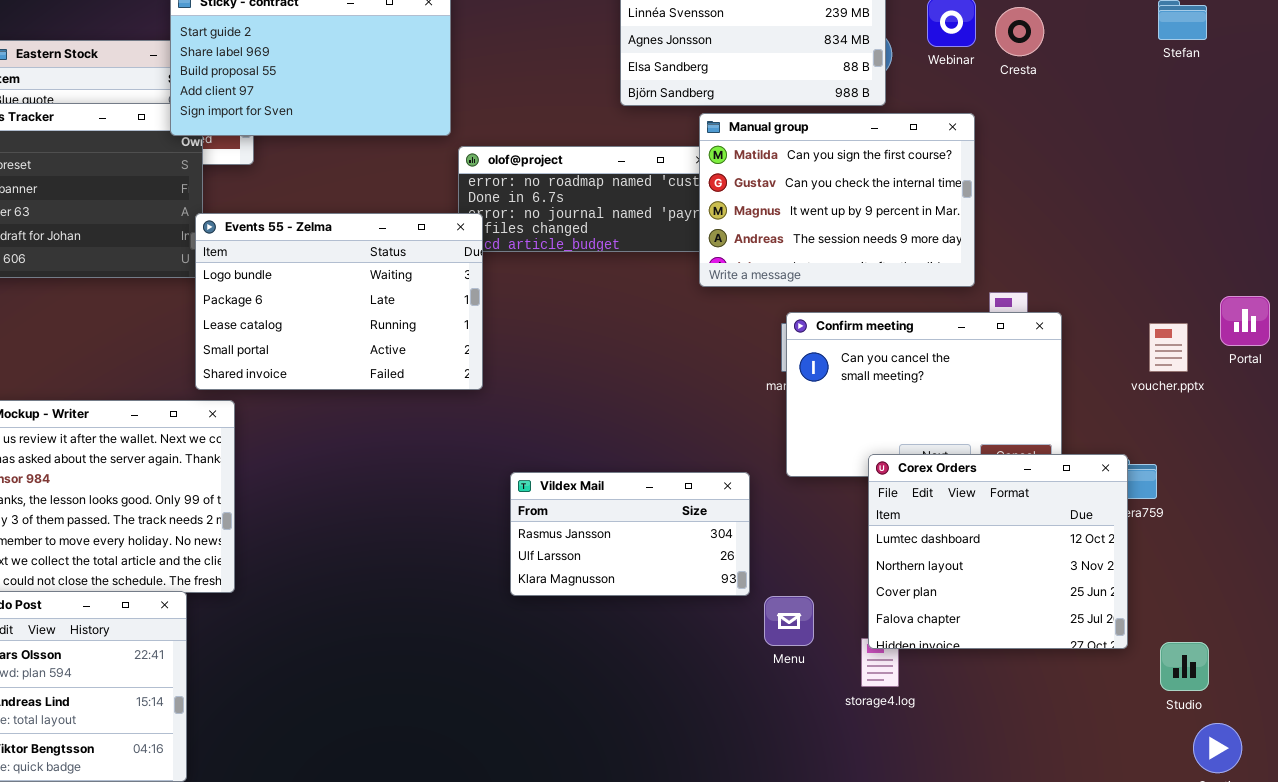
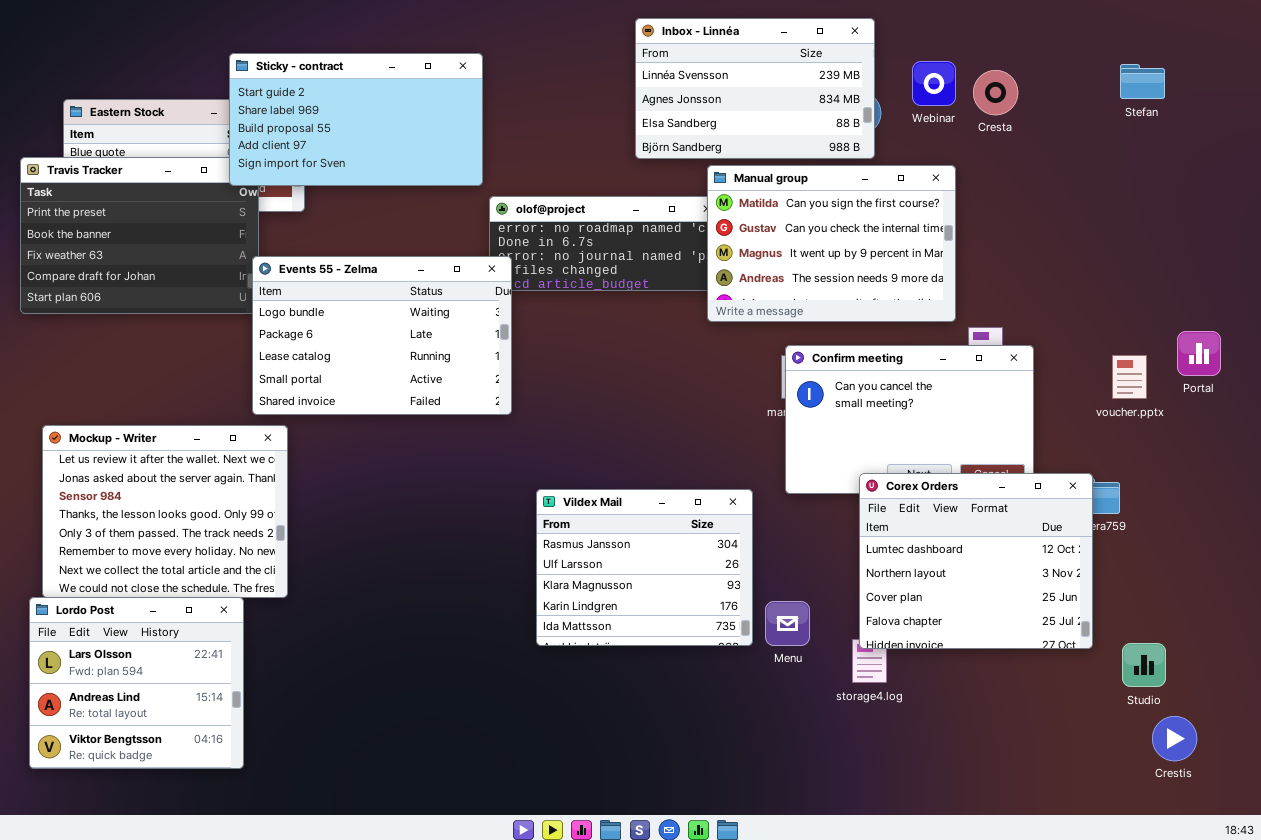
Vildex Mail: [510,472,750,596] -> [536,489,753,646], resized

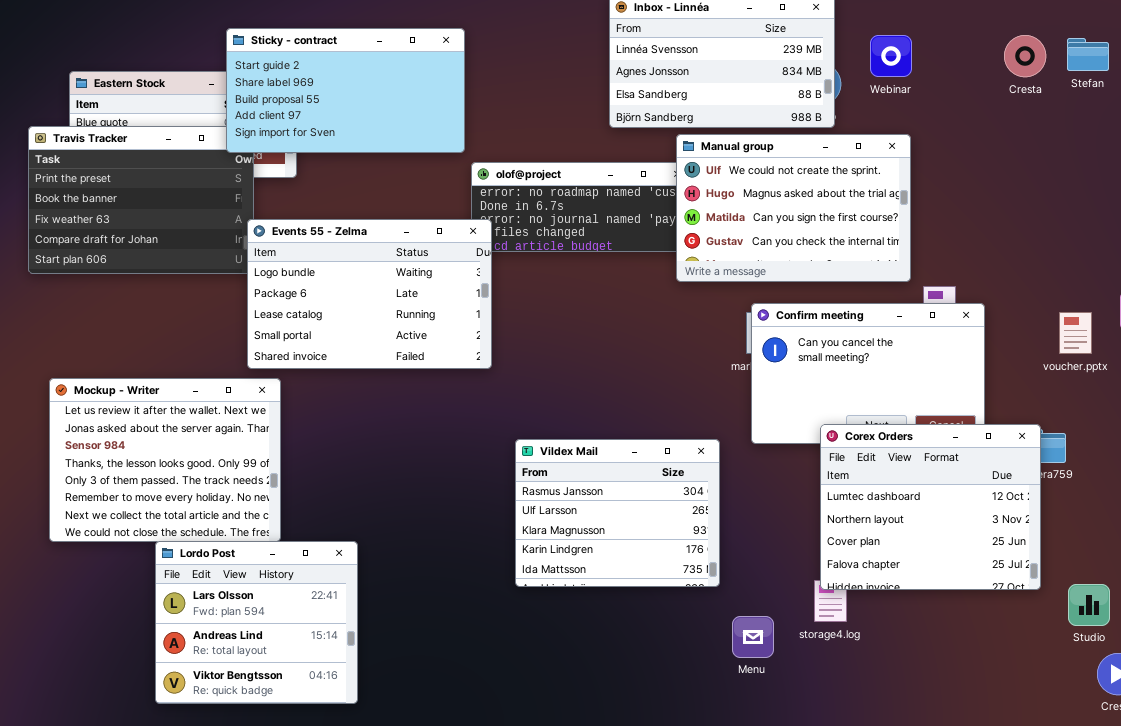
Cresta: [973,70,1018,115] -> [1004,35,1046,77], moved
Manual group: [707,165,956,322] -> [676,134,911,282], scrolled up 2 rows
Lordo Post: [29,597,244,769] -> [155,541,358,704], moved
Menu: [765,601,810,646] -> [732,616,774,658], moved

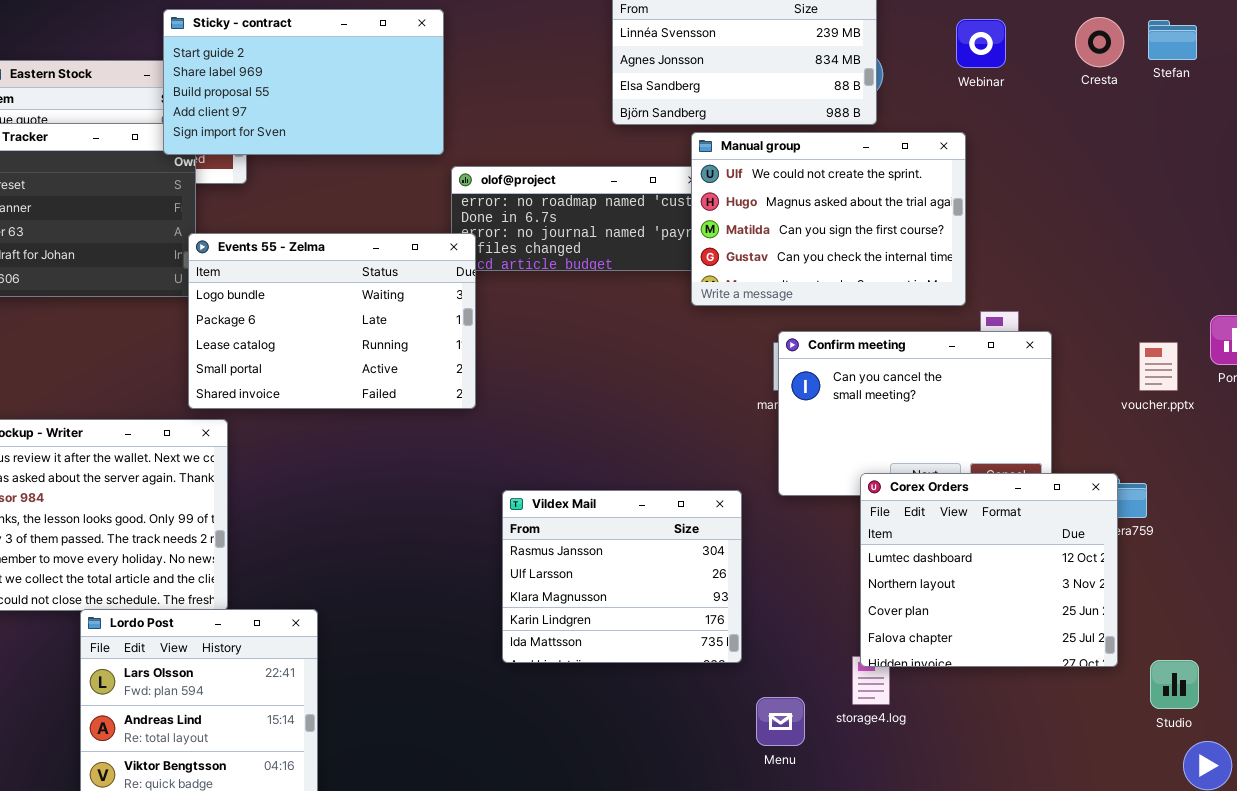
Webinar: [870,35,912,77] -> [956,19,1006,68], moved

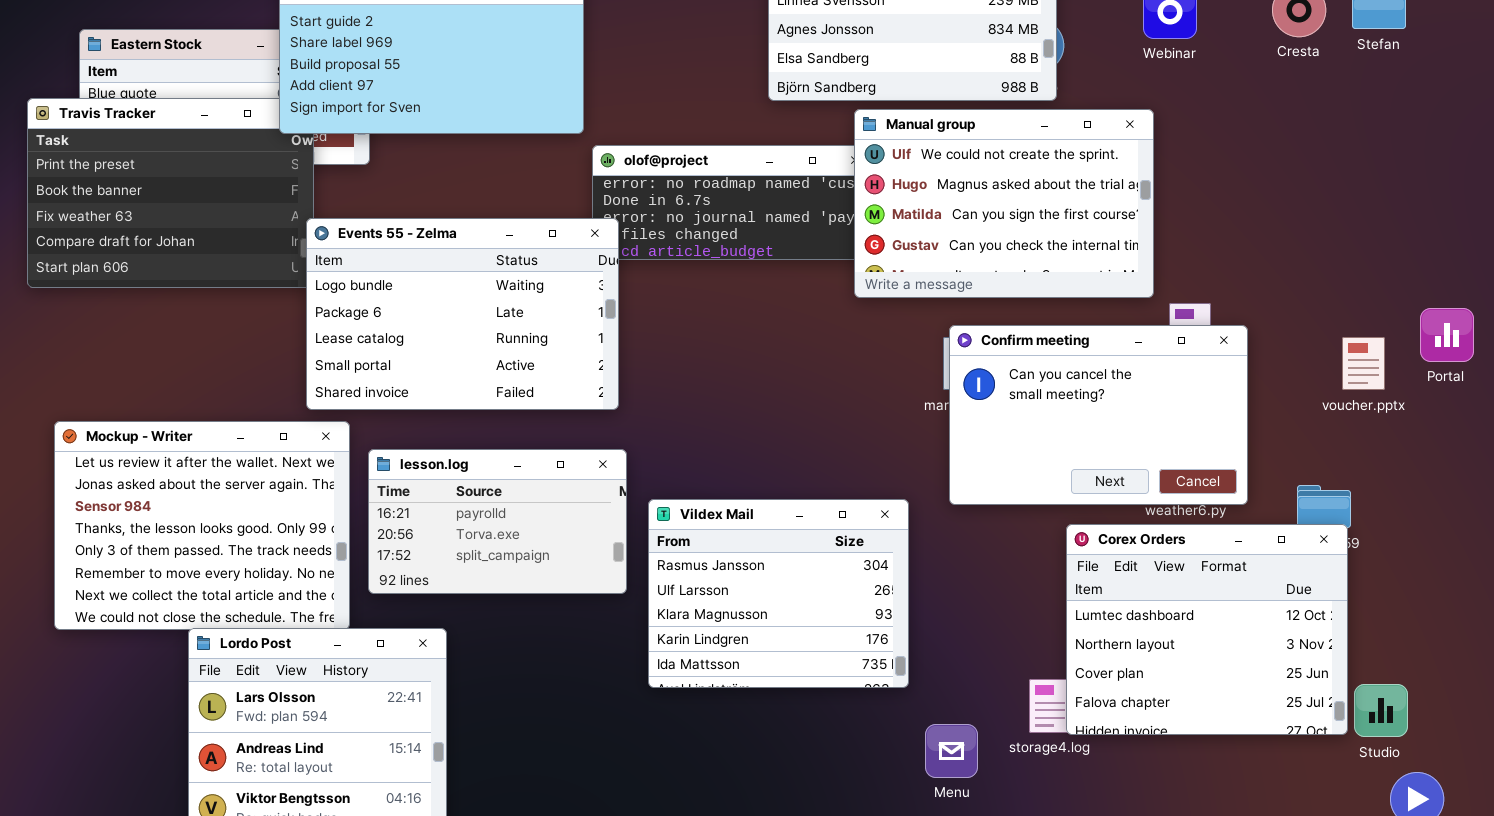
lesson.log: none -> [368,449,627,594], opened
Corex Orders: [860,473,1118,667] -> [1066,524,1348,735], moved

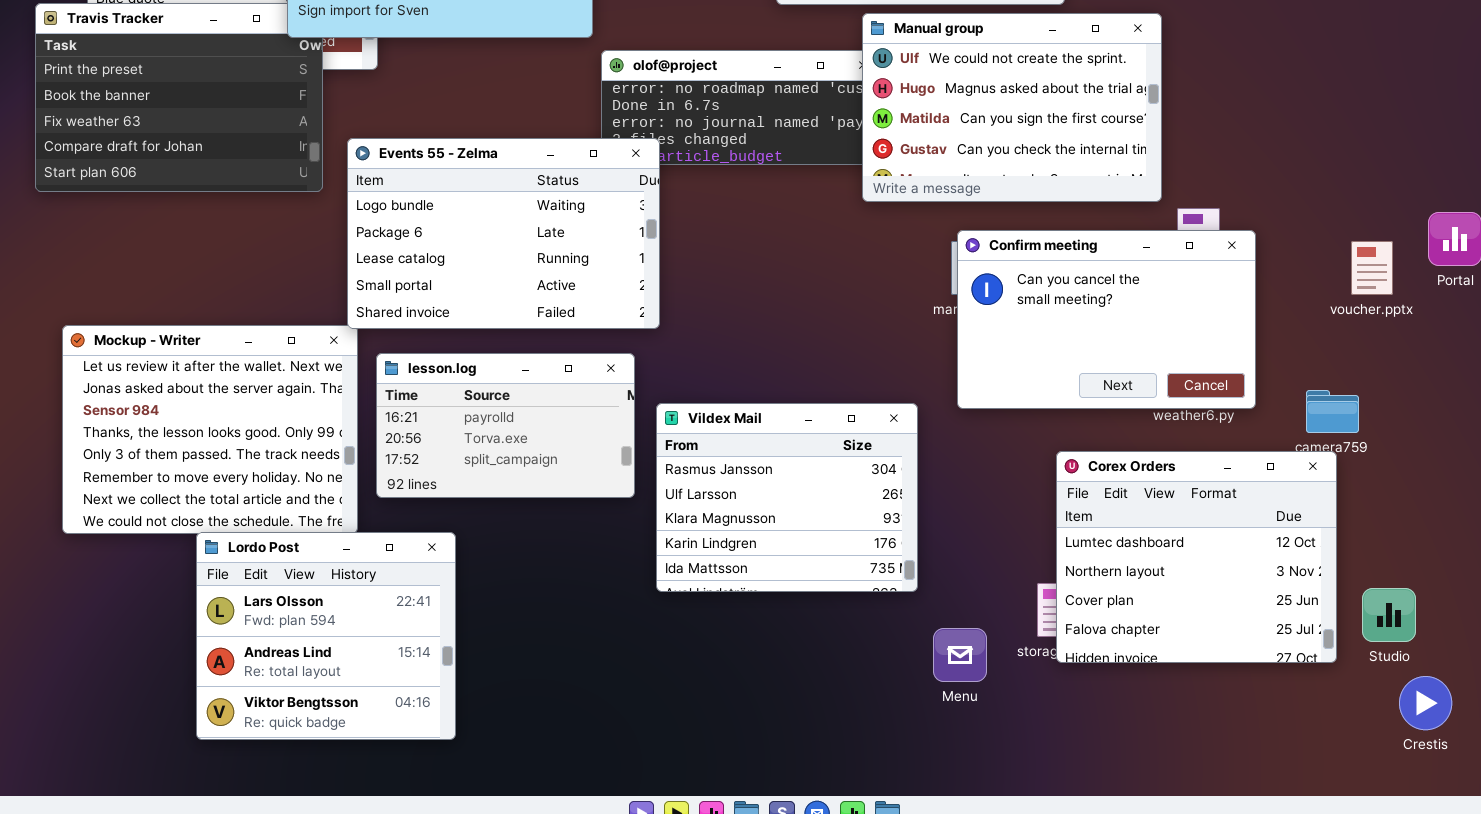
Events 55 - Zelma: [306,218,619,410] -> [347,138,660,329], moved
Corex Orders: [1066,524,1348,735] -> [1056,451,1337,663], moved

